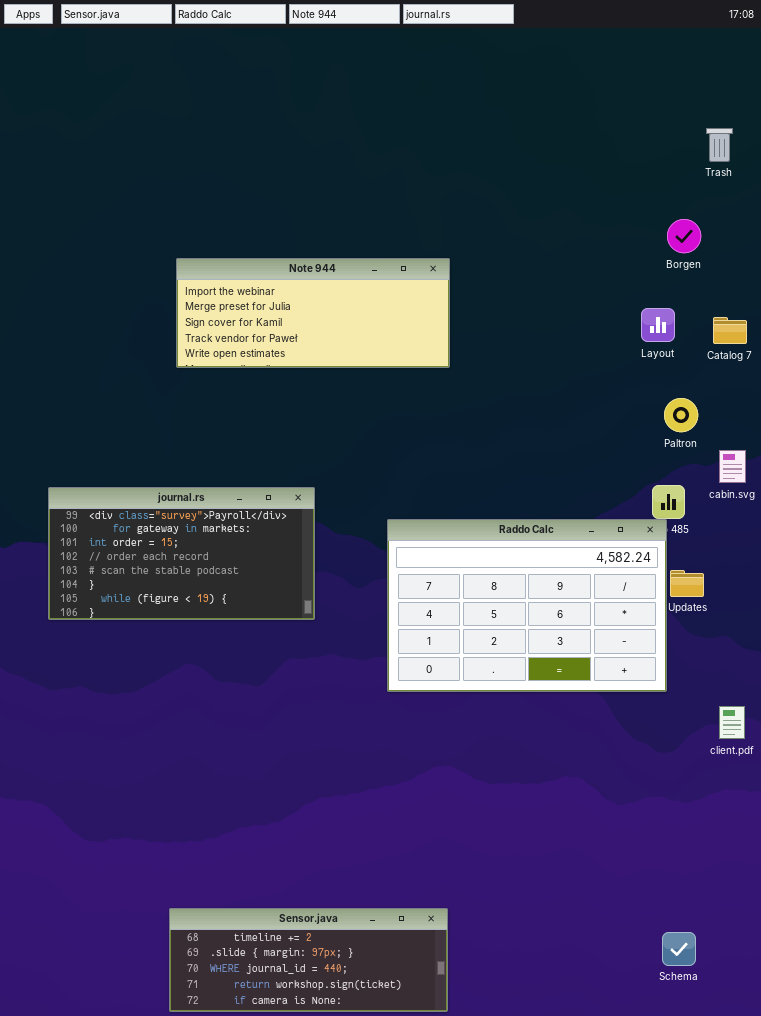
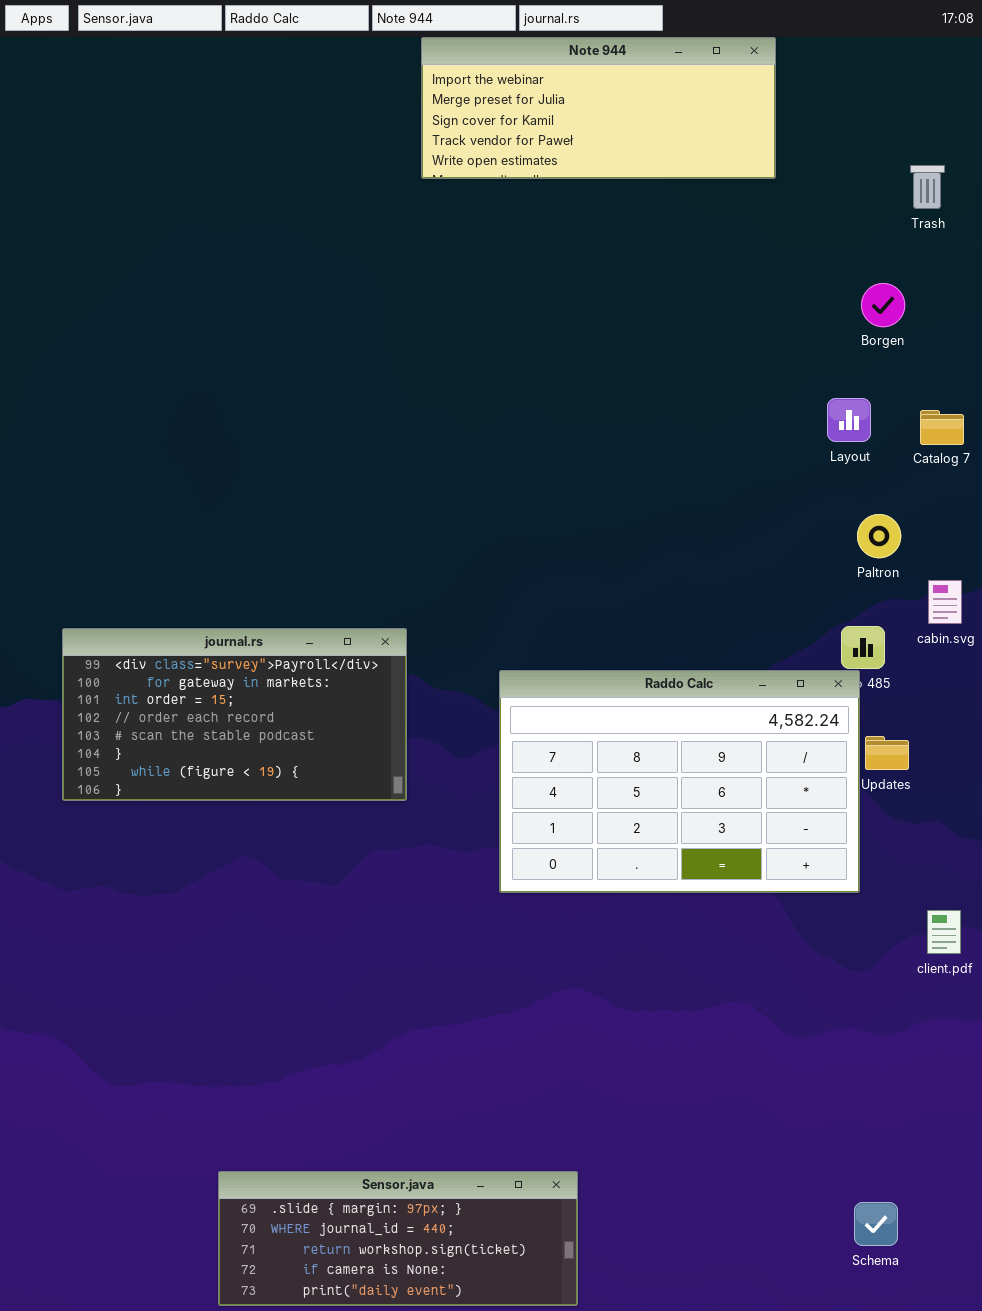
Note 944: [176,258,450,368] -> [421,37,776,179], moved
Sensor.java: [169,908,448,1012] -> [218,1171,578,1306], scrolled down 1 row

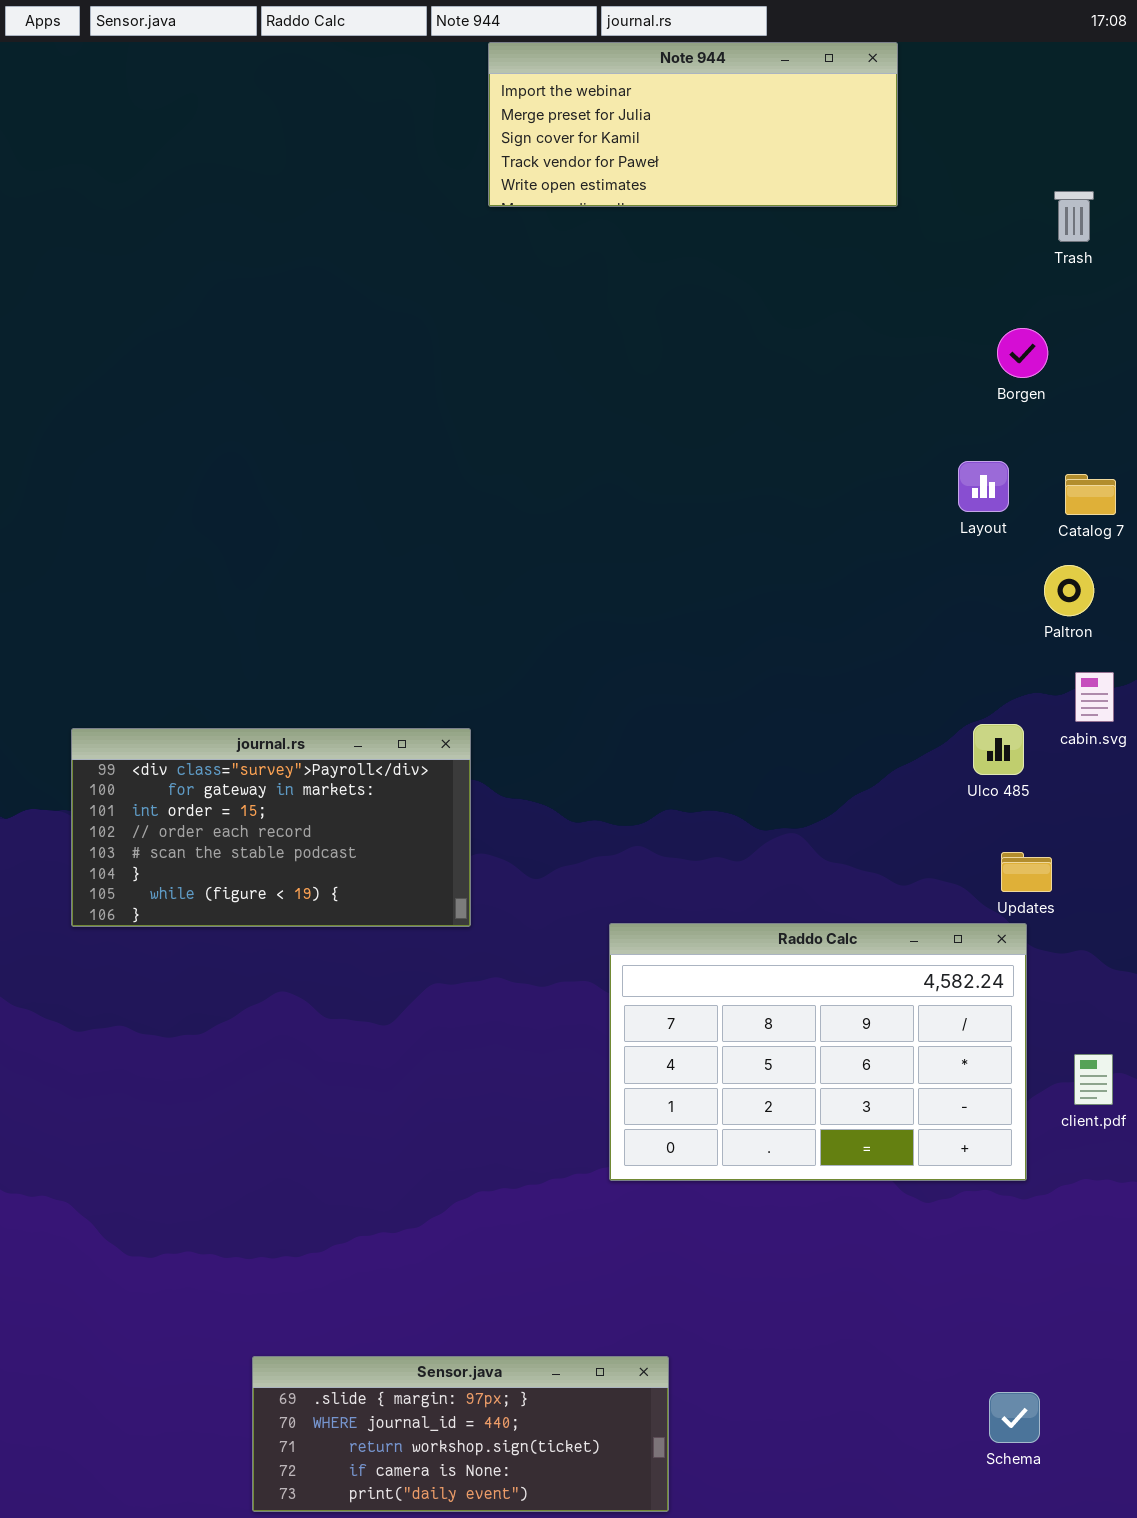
Paltron: [857,514,901,558] -> [1044,565,1094,616], moved
Raddo Calc: [499,670,860,893] -> [609,923,1027,1181], moved

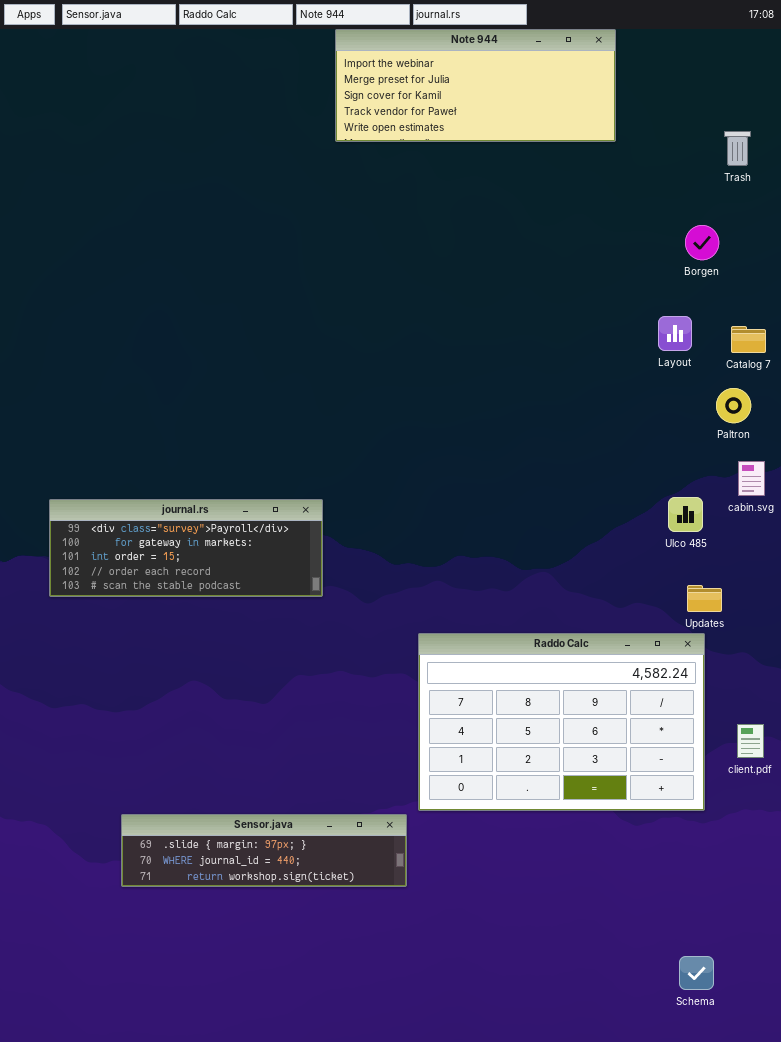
journal.rs: [71,728,471,927] -> [49,499,323,597], resized
Sensor.java: [252,1356,669,1512] -> [121,814,407,887], moved, resized

